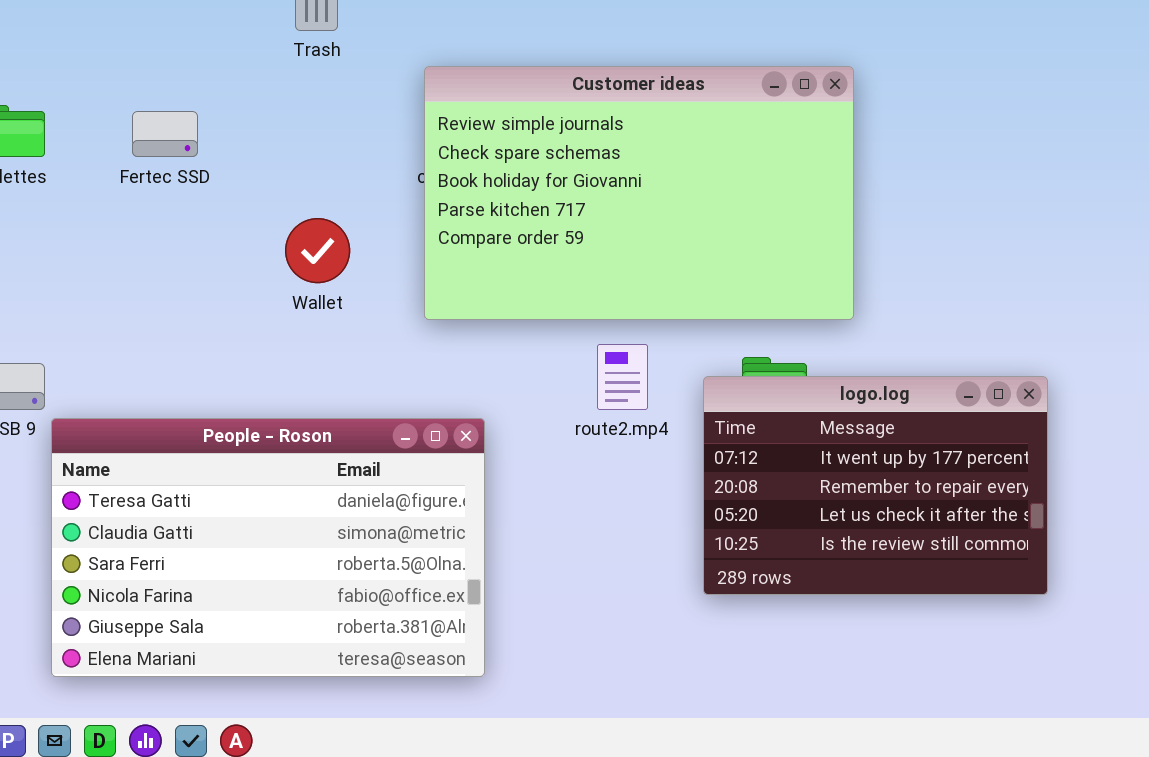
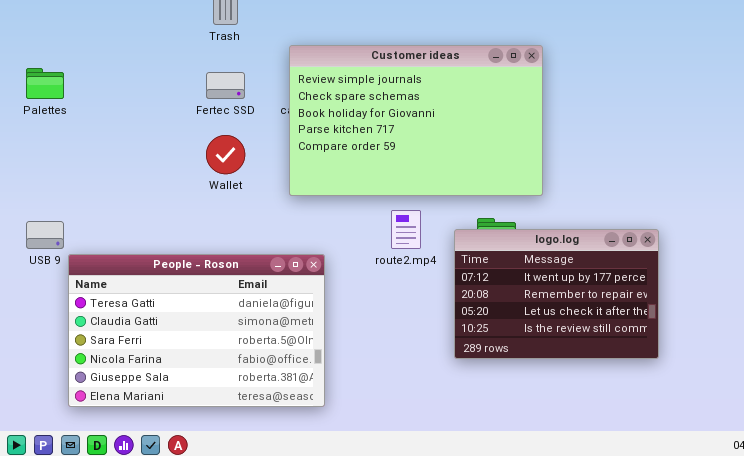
Fertec SSD: [132,111,198,157] -> [206,72,245,99], moved

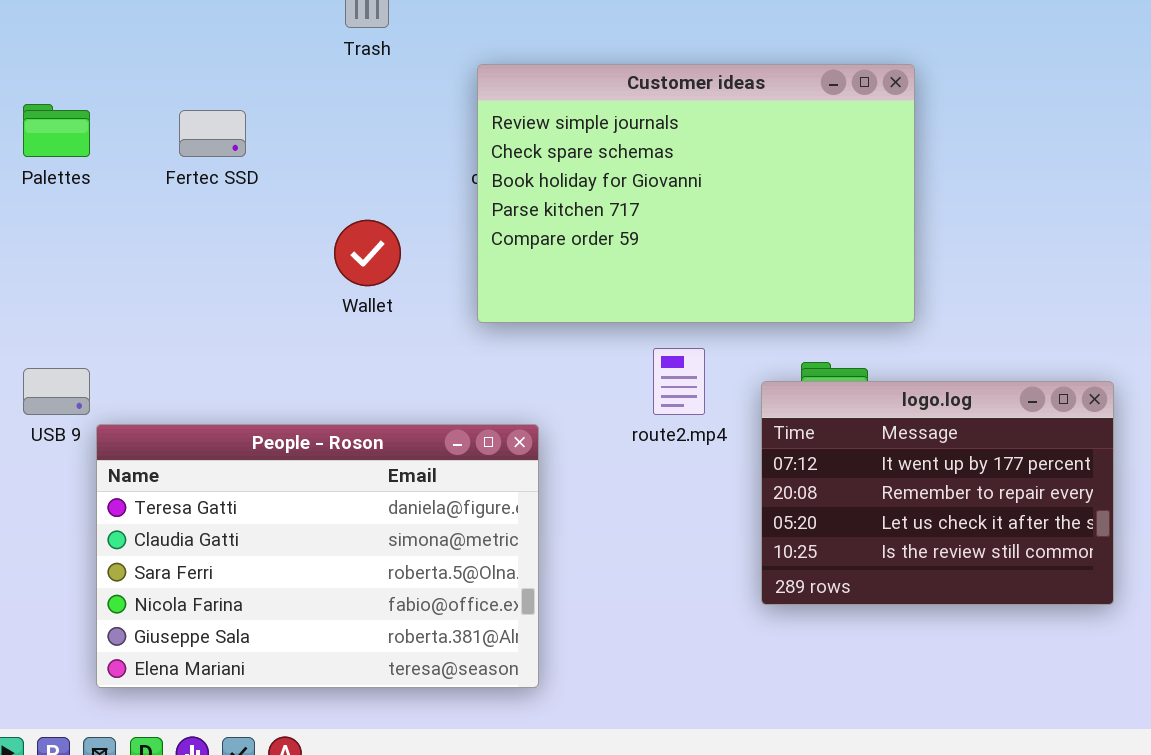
Fertec SSD: [206,72,245,99] -> [179,110,246,157], moved

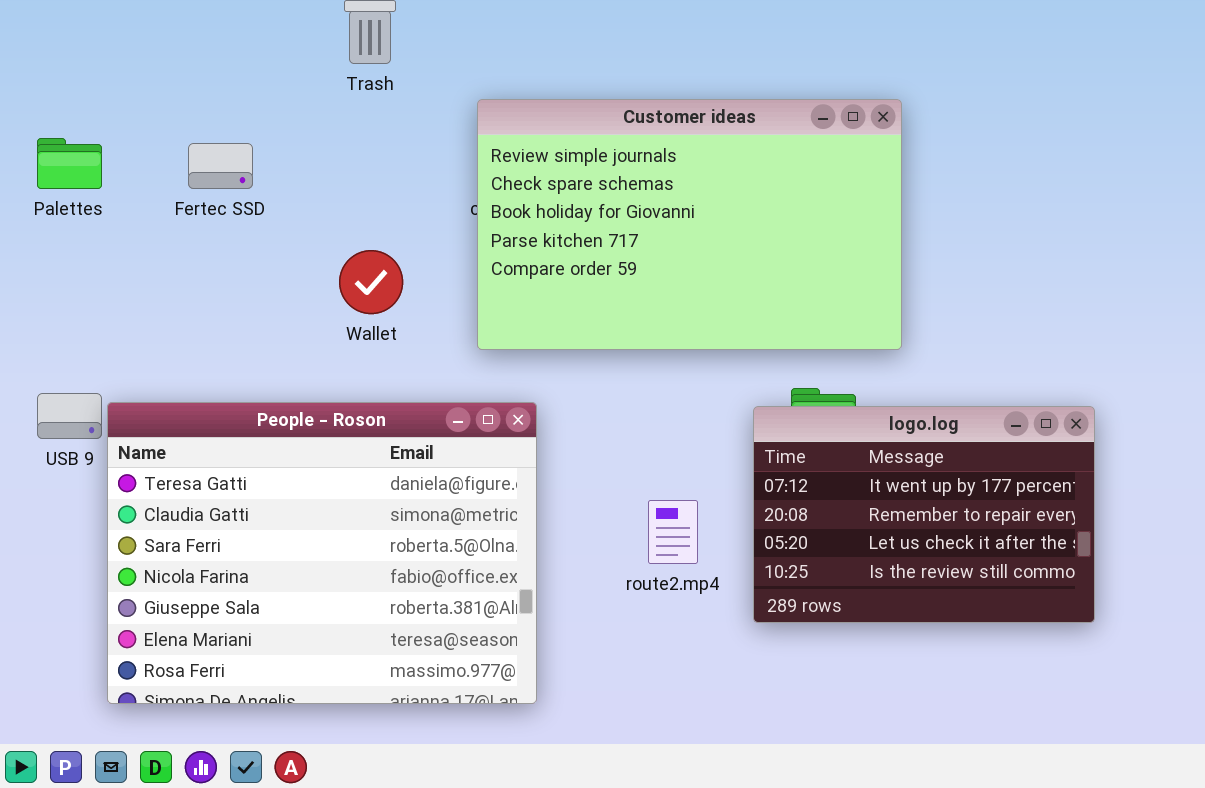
route2.mp4: [653,348,705,415] -> [648,500,698,564], moved
People - Roson: [96,424,539,688] -> [107,402,537,704], resized

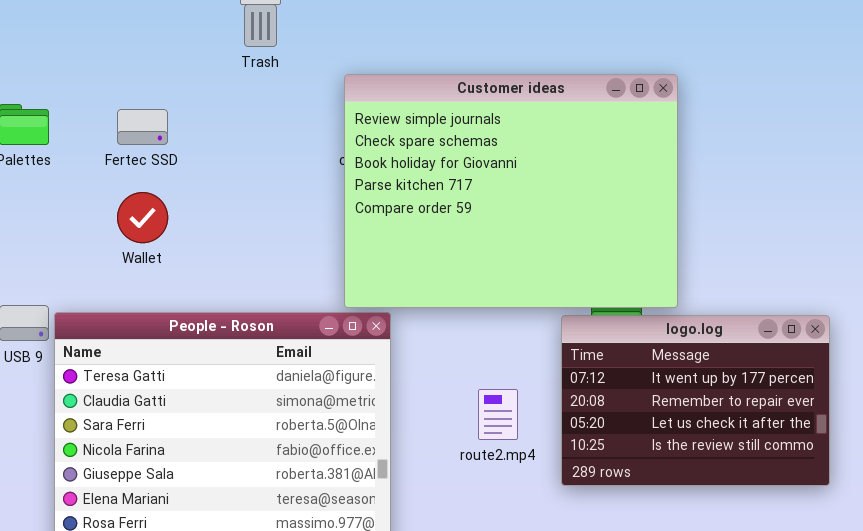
Customer ideas: [477,99,902,350] -> [344,74,678,308], resized
Wallet: [339,250,403,314] -> [117,192,168,243], moved

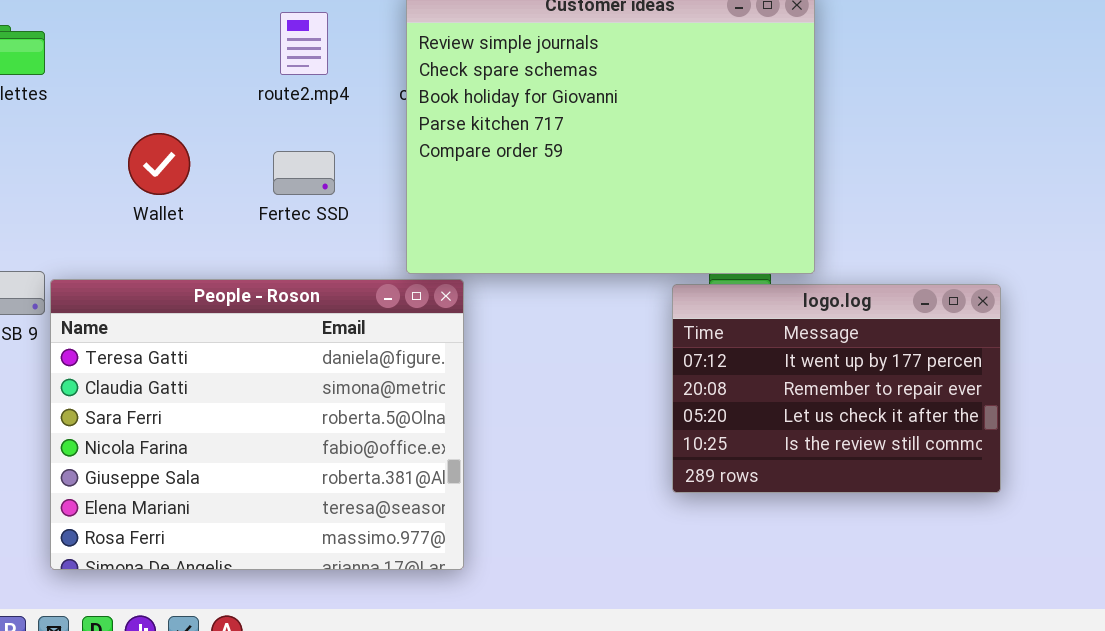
Fertec SSD: [117,109,168,145] -> [273,151,335,195], moved
route2.mp4: [478,389,518,440] -> [280,12,328,75], moved

